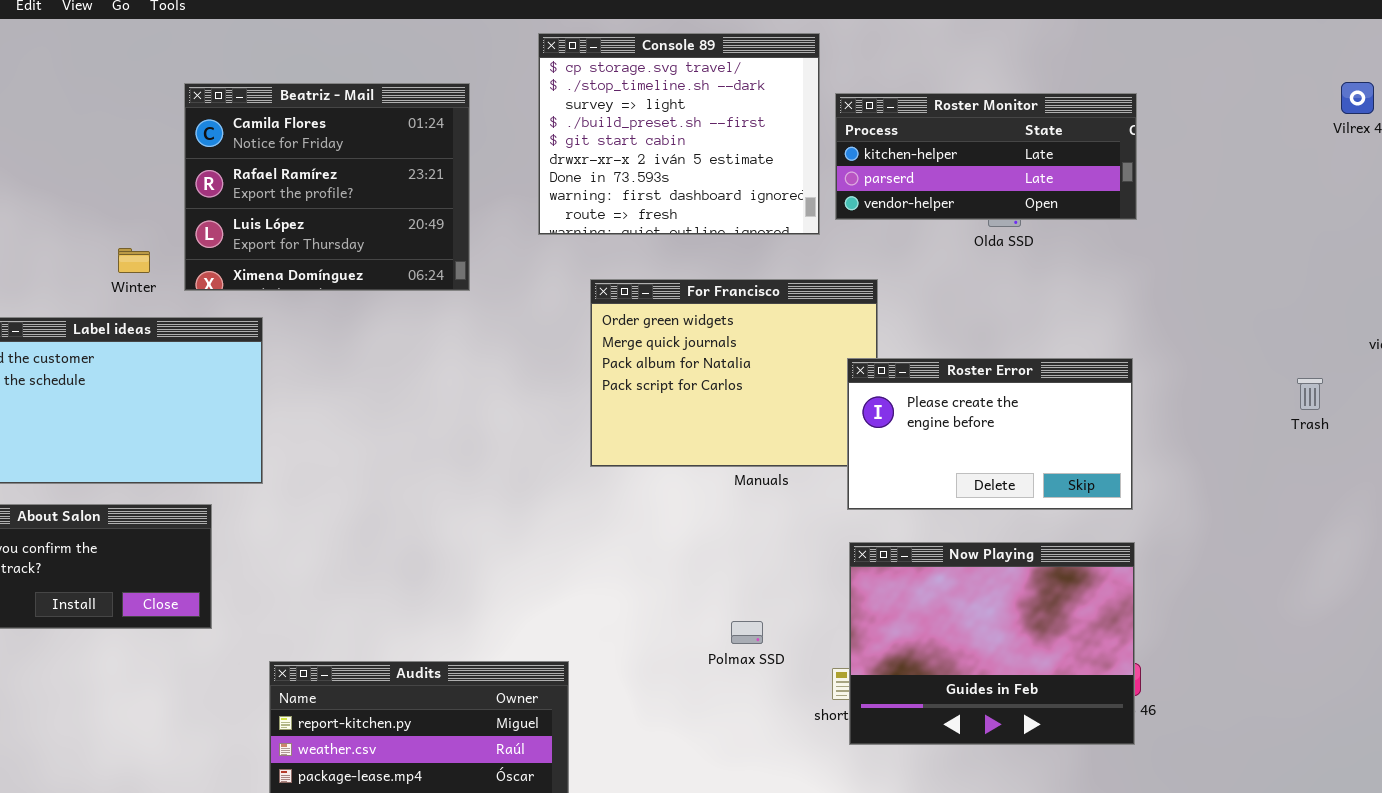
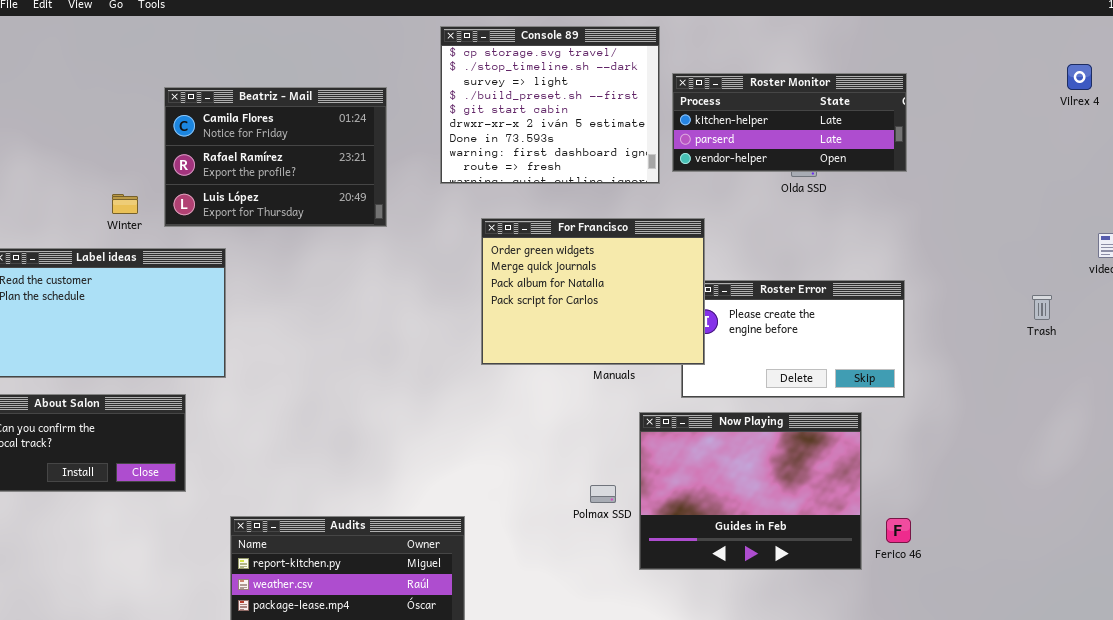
Beatriz - Mail: [184,83,470,291] -> [164,87,387,227], resized
For Francisco: [590,279,878,467] -> [481,218,705,365], raised
Now Playing: [849,542,1135,745] -> [639,412,862,570], moved

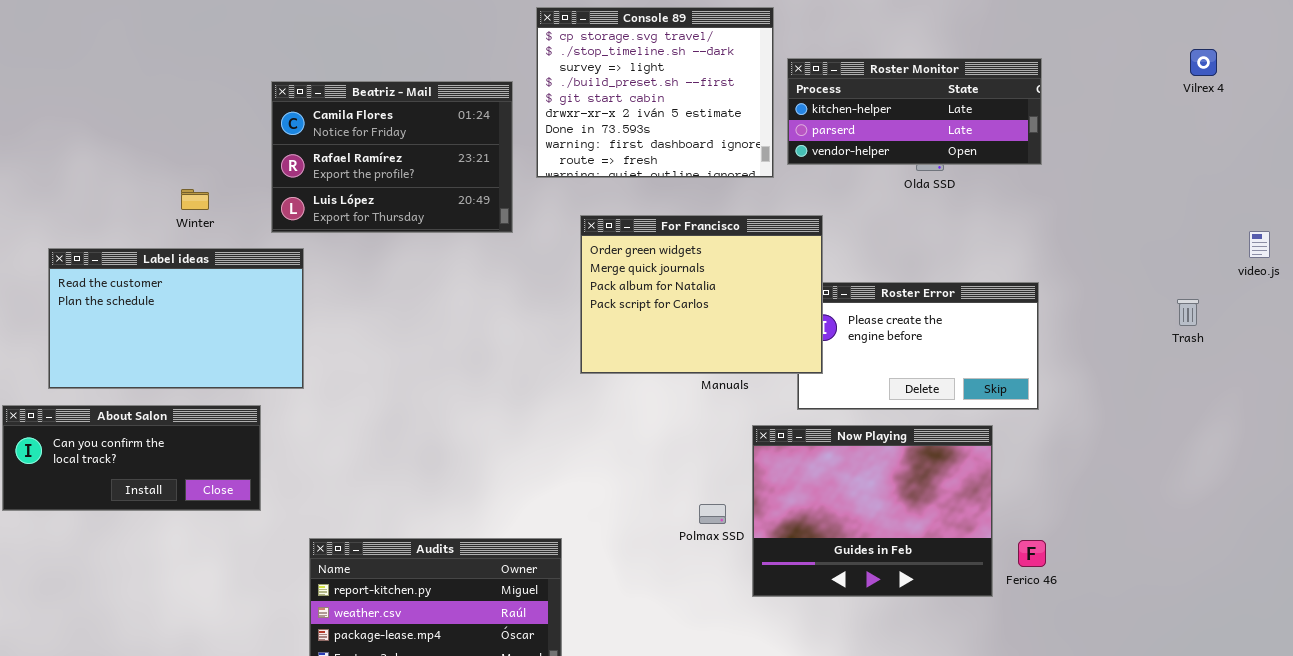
Vilrex 4: [1067,64,1092,90] -> [1190,49,1217,76], moved
Beatriz - Mail: [164,87,387,227] -> [271,81,513,233], moved

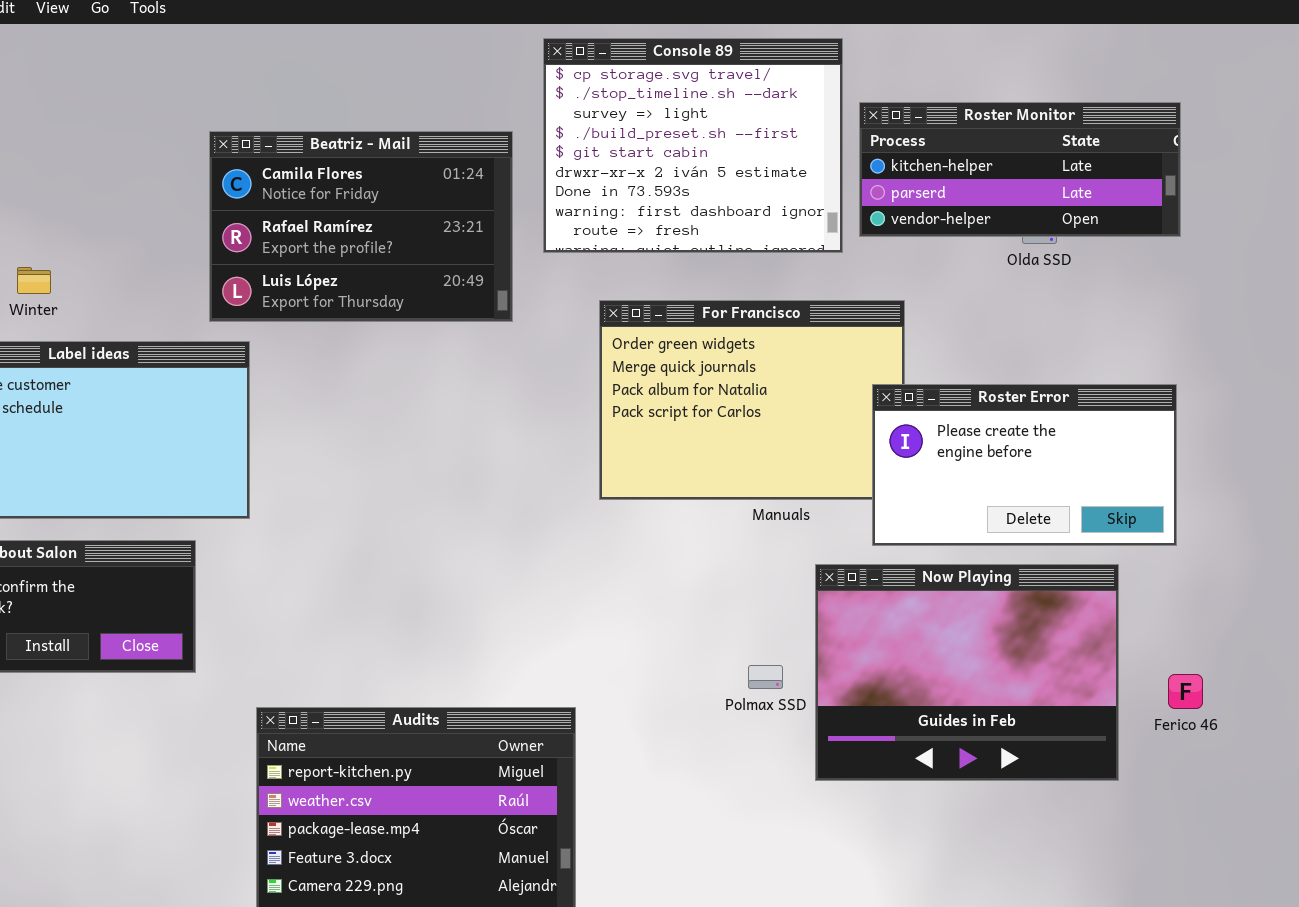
Winter: [181,189,209,210] -> [17,267,51,294], moved
Roster Error: [797,282,1039,410] -> [872,384,1177,546], raised
Ferico 46: [1018,540,1046,567] -> [1168,674,1203,709], moved

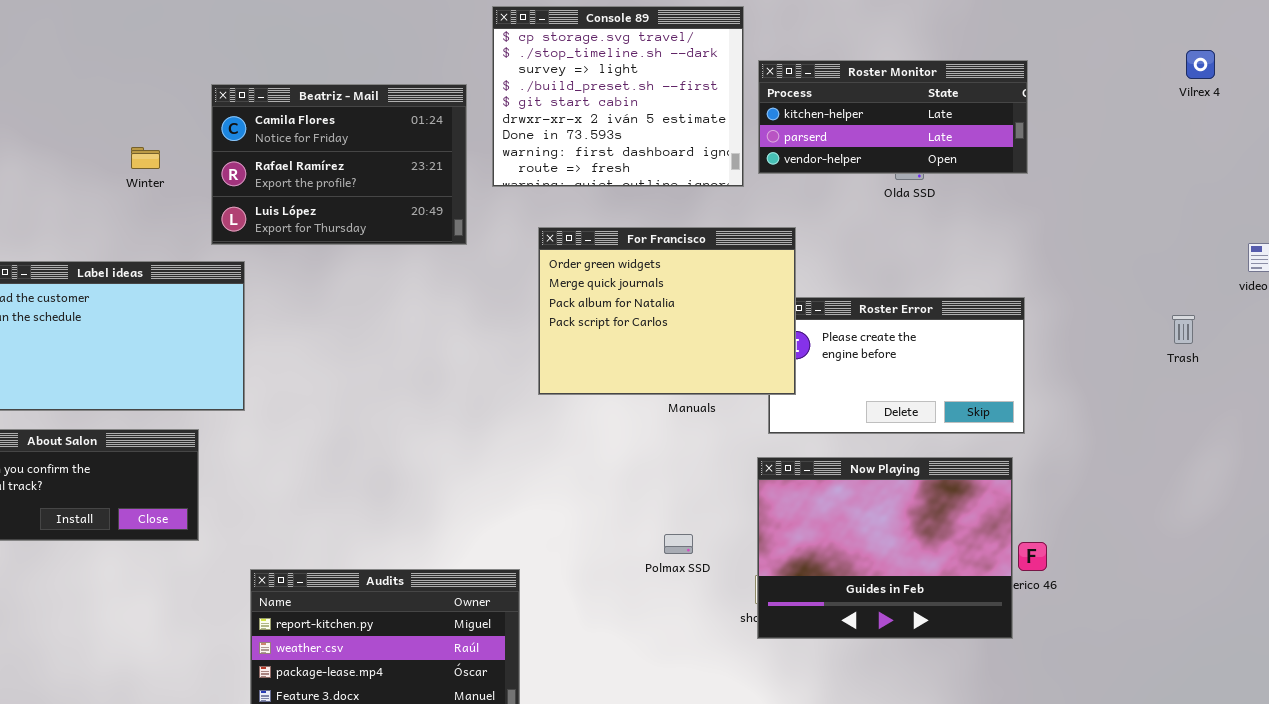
Winter: [17,267,51,294] -> [131,147,160,169], moved
For Francisco: [599,300,905,500] -> [538,227,796,395], raised
Now Playing: [815,564,1119,781] -> [757,457,1013,639], moved

